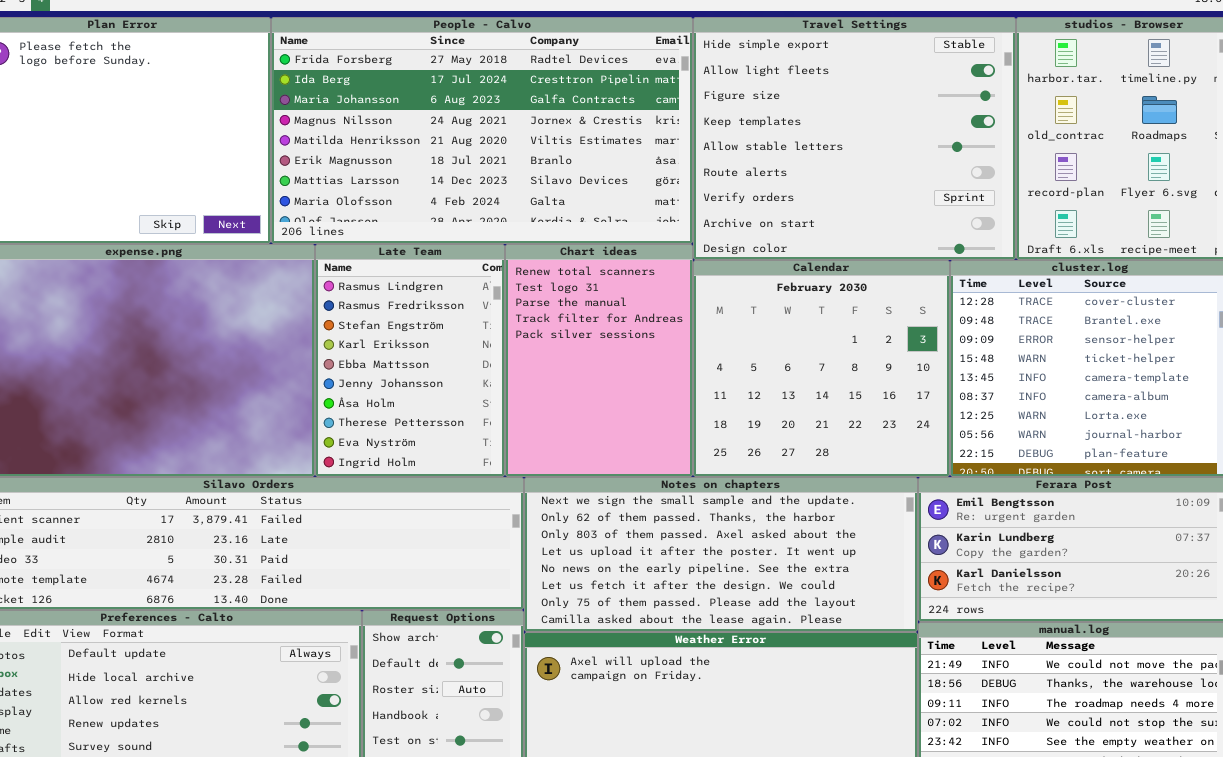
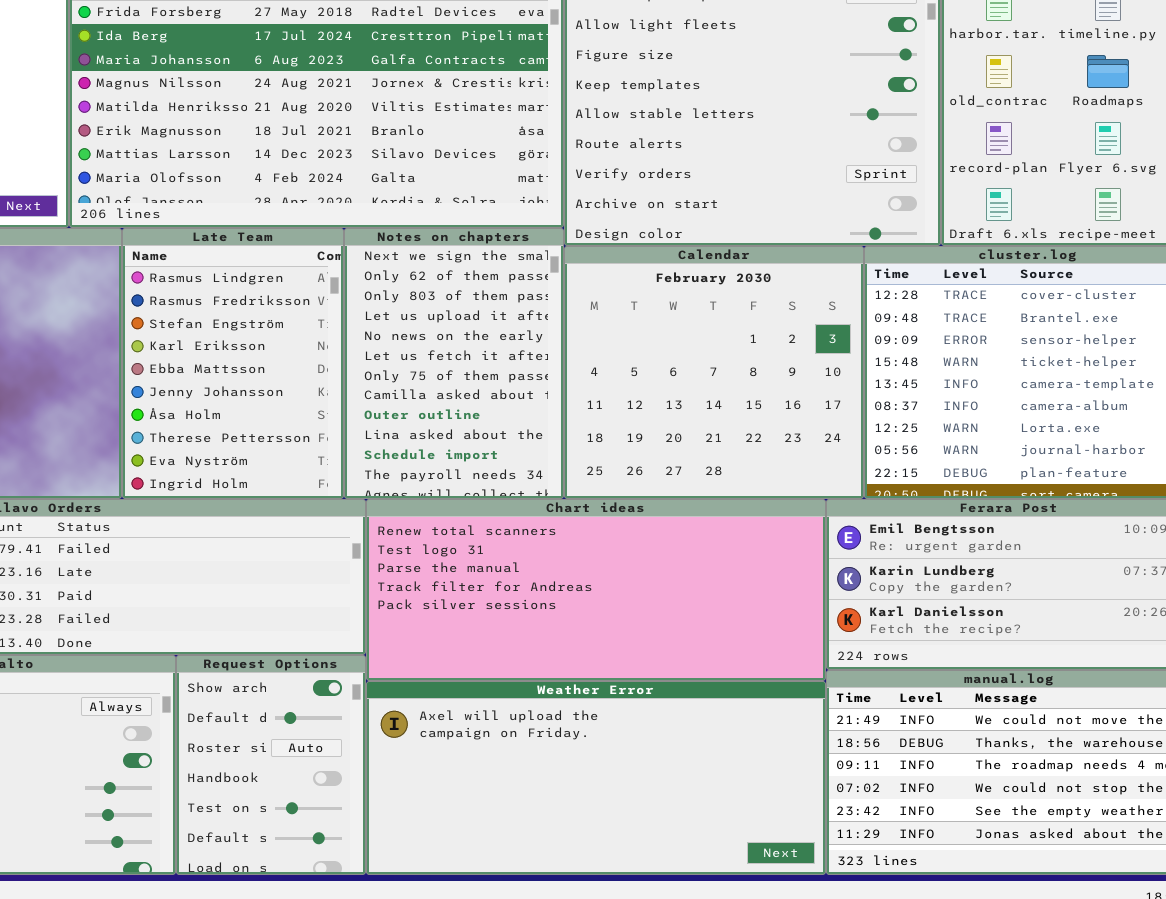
Chart ideas: [505,244,693,477] -> [366,499,826,681], moved, resized
Notes on chapters: [524,477,918,632] -> [344,228,564,499], moved, resized

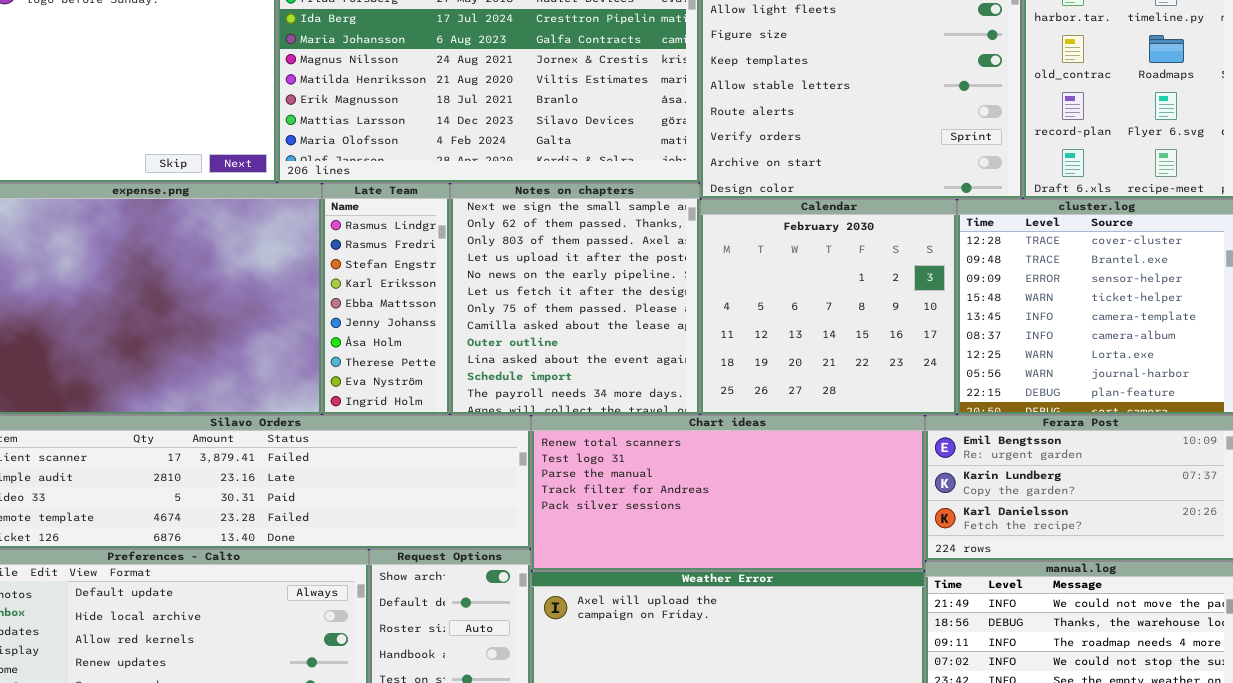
Late Team: [122,228,344,499] -> [322,183,450,415], resized
Notes on chapters: [344,228,564,499] -> [450,183,700,415], resized

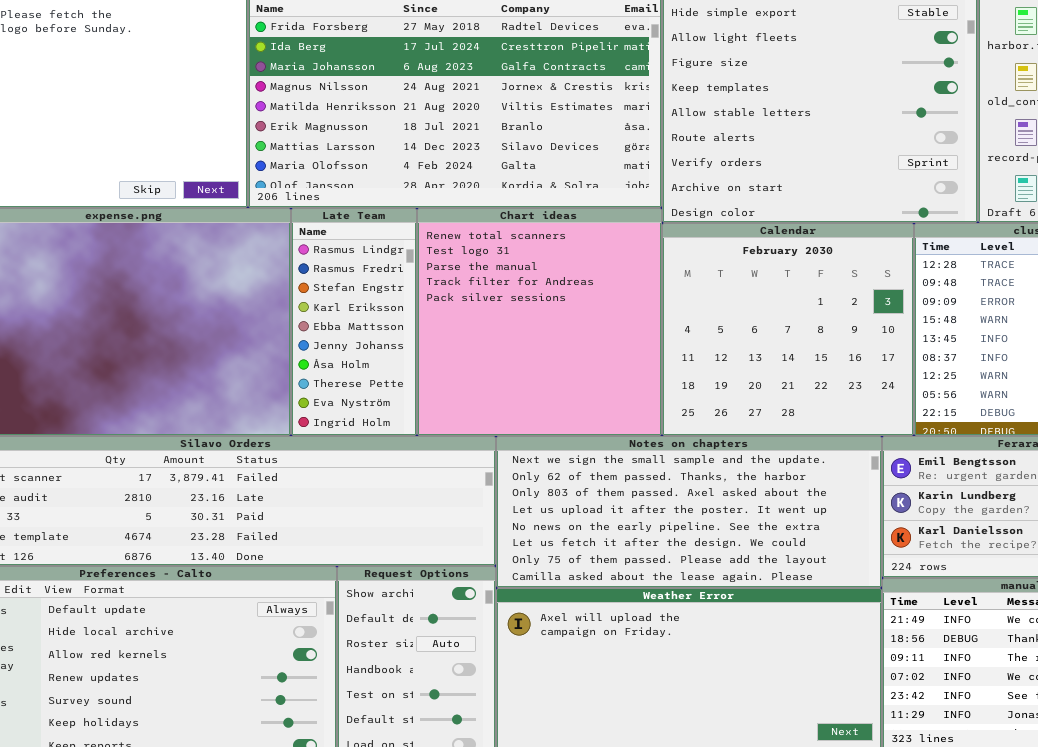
Notes on chapters: [450,183,700,415] -> [496,436,882,588], moved, resized
Chart ideas: [531,415,925,571] -> [417,208,662,436], moved, resized

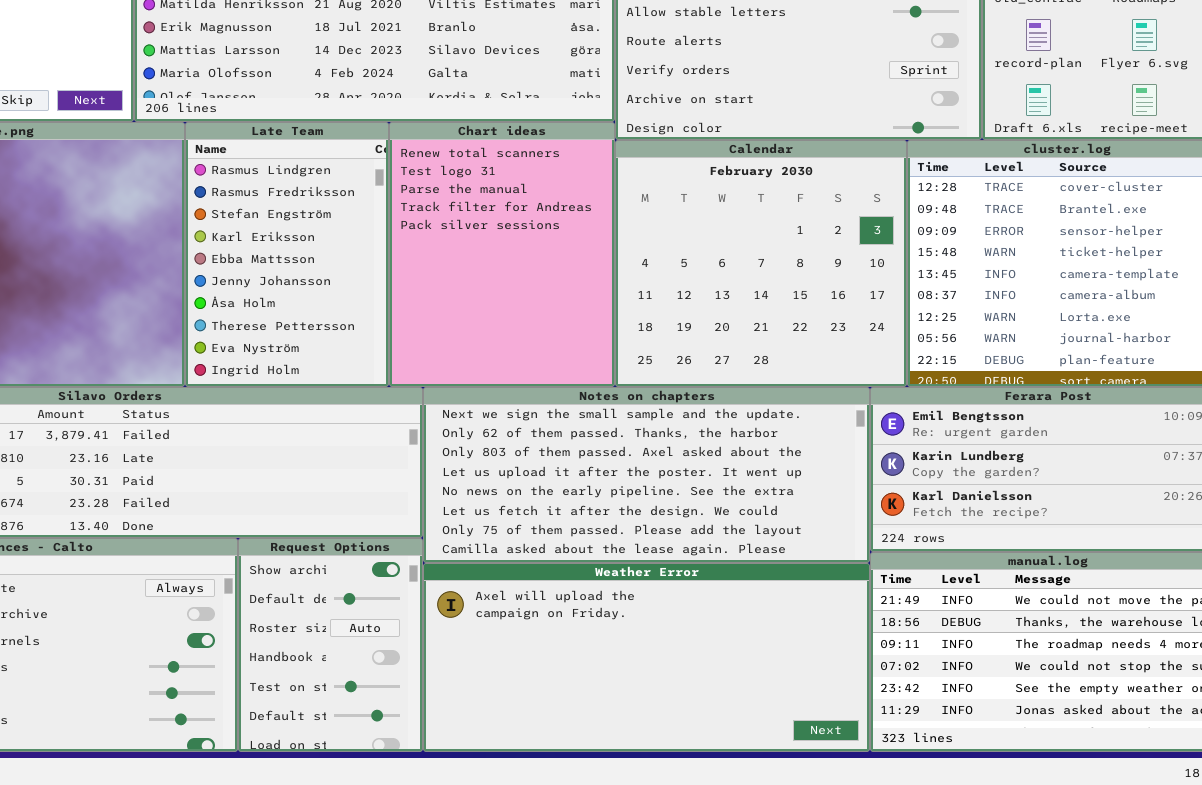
Late Team: [291,208,417,436] -> [185,122,389,387], resized
Chart ideas: [417,208,662,436] -> [389,122,615,387], resized

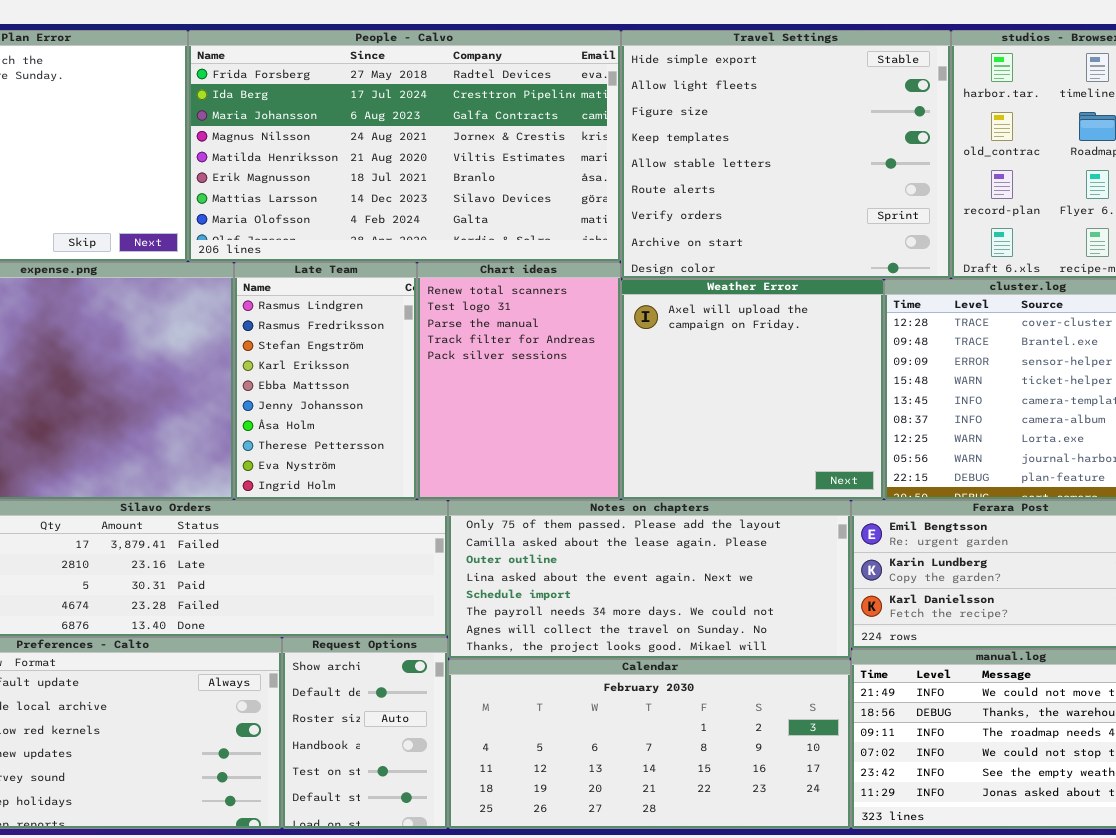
Calendar: [615,140,907,387] -> [448,659,851,829], moved, resized
Notes on chapters: [423,387,870,563] -> [448,500,851,659], scrolled down 6 rows
Weather Error: [423,563,870,752] -> [621,279,884,500], moved, resized

